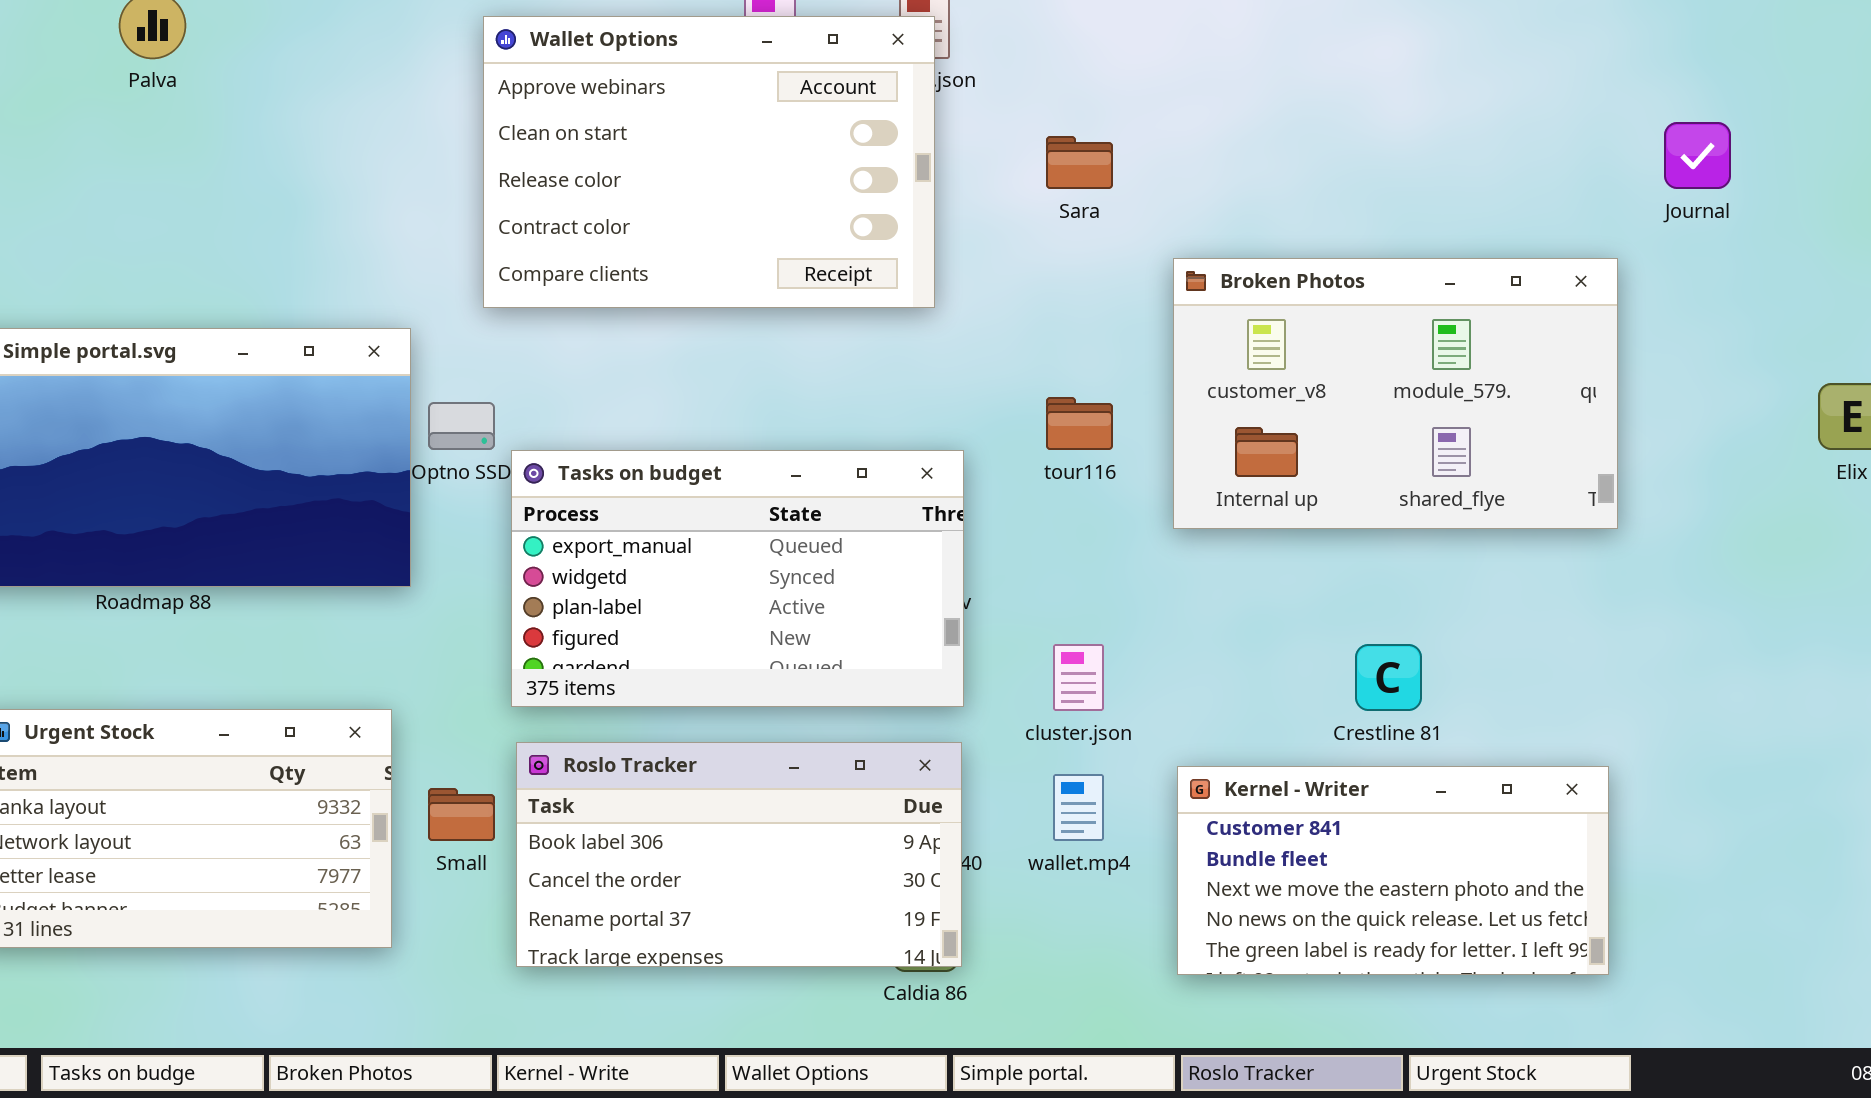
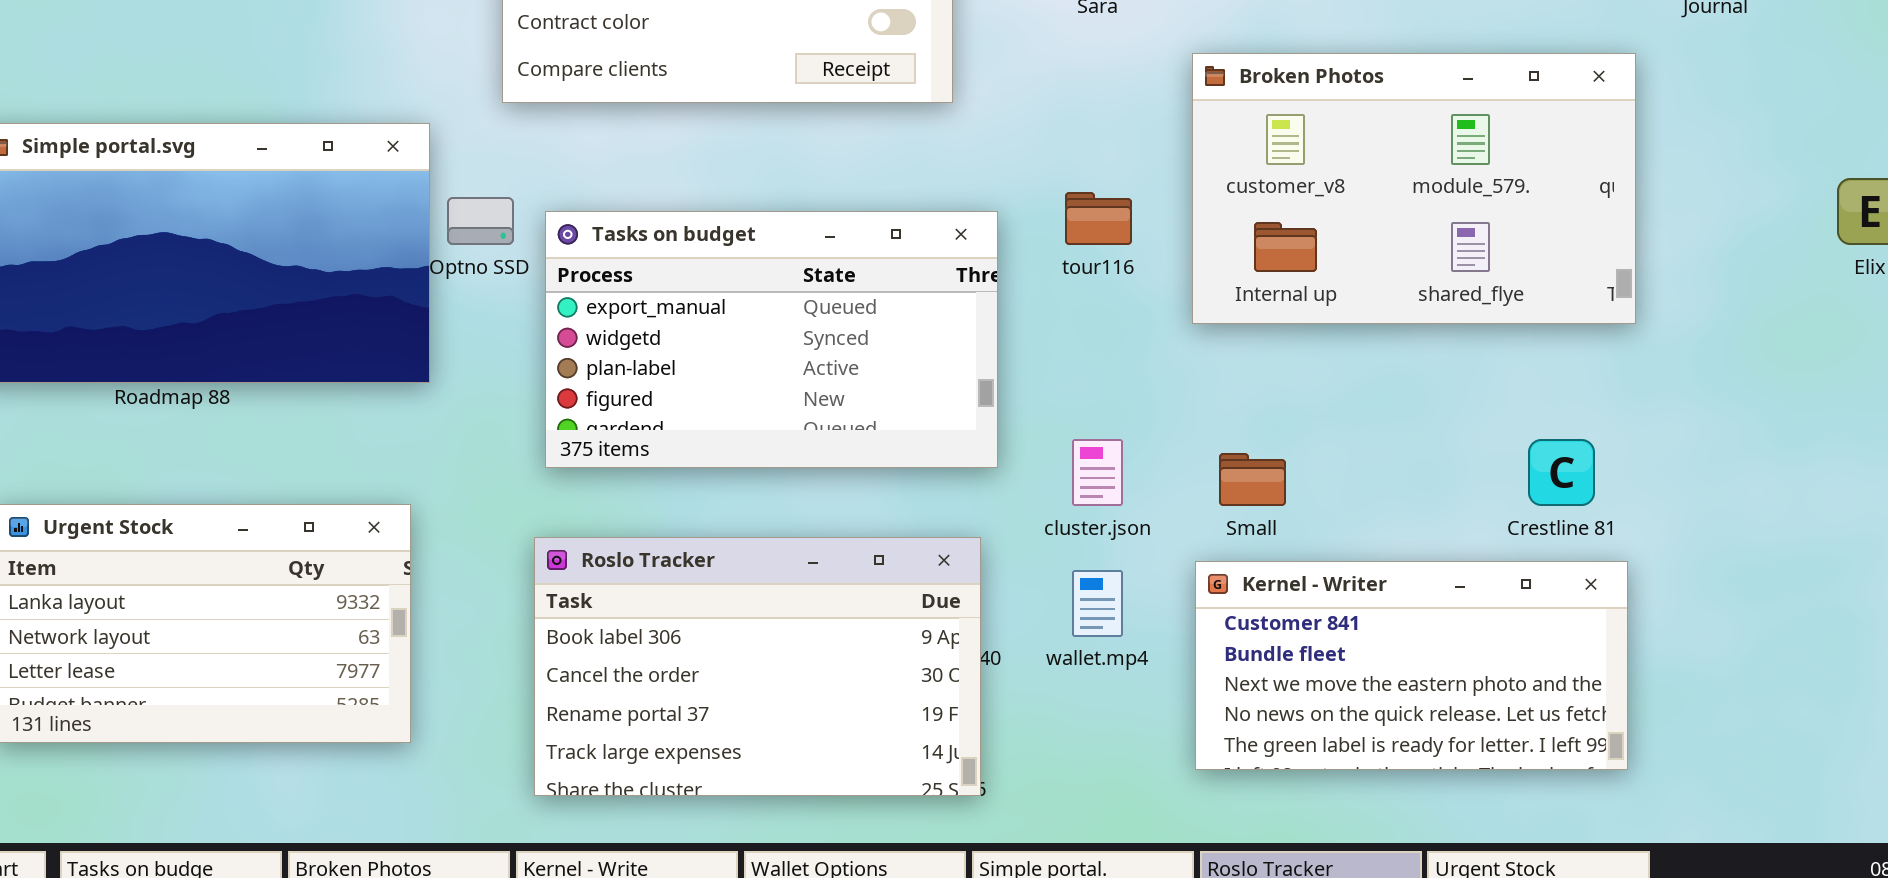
Tasks on budget: [511,450,964,707] -> [545,211,998,468], moved
Crestline 81: [1355,644,1422,711] -> [1528,439,1595,506], moved
Roslo Tracker: [516,742,962,967] -> [534,537,981,796], resized
Small: [428,788,495,841] -> [1219,453,1286,506], moved

